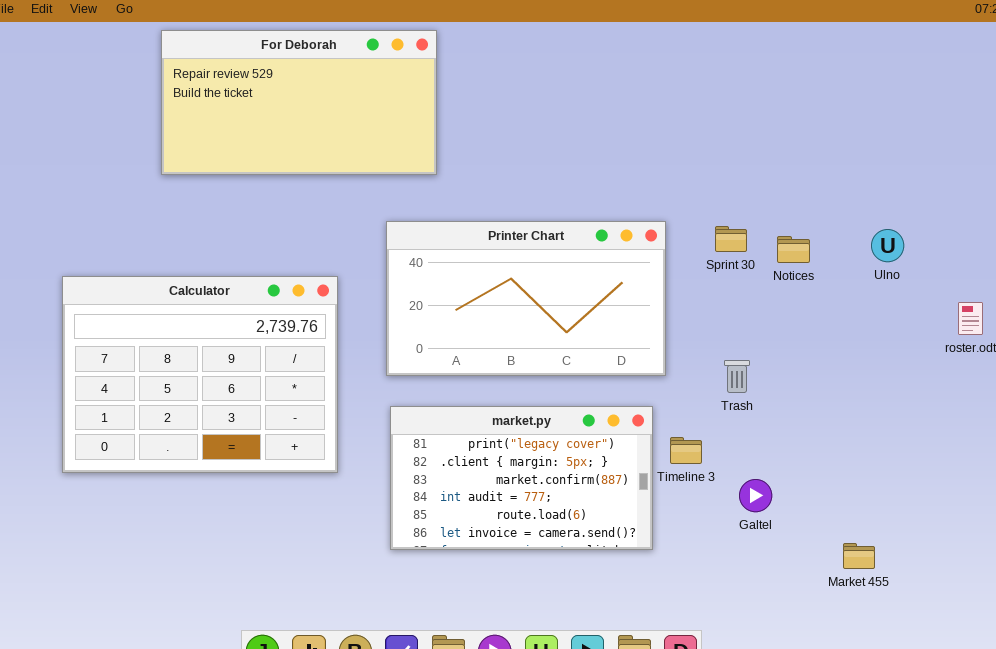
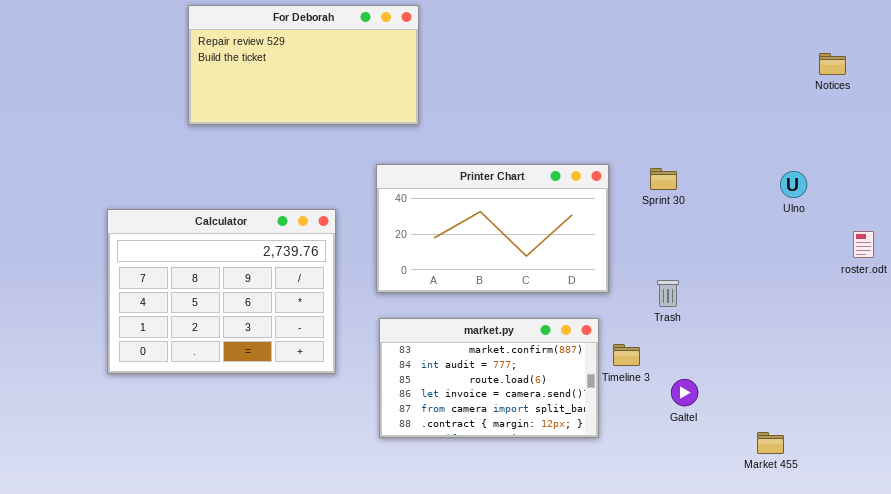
Notices: [777,236,810,263] -> [819,53,846,75], moved
market.py: [390,406,653,550] -> [379,318,599,438], scrolled down 2 rows

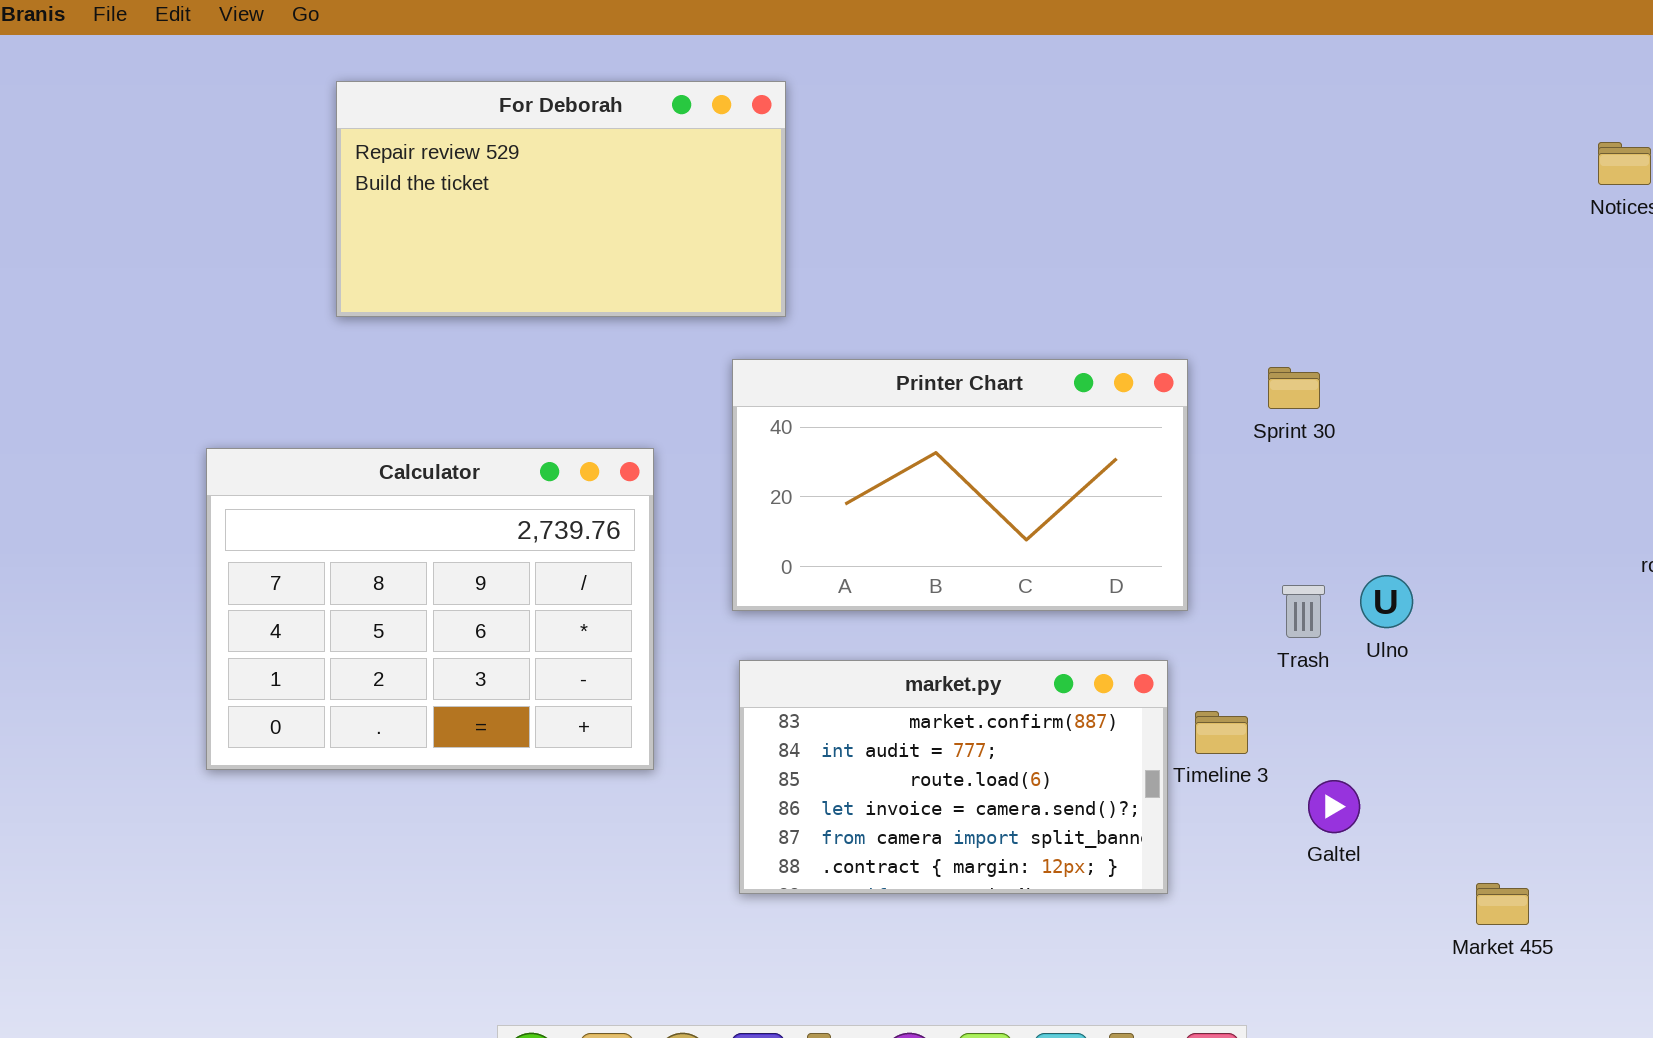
For Deborah: [188,5,419,125] -> [336,81,786,317], moved
Ulno: [780,171,807,198] -> [1360,575,1413,628], moved

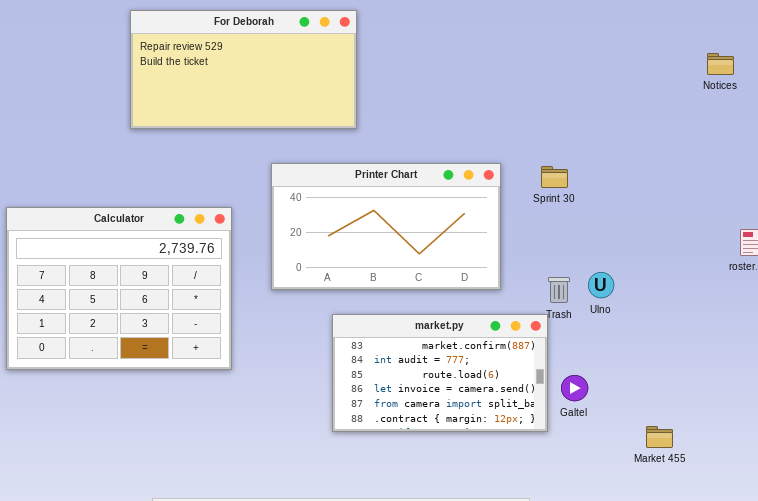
For Deborah: [336,81,786,317] -> [130,10,357,129], moved
market.py: [739,660,1168,894] -> [332,314,548,432], moved

